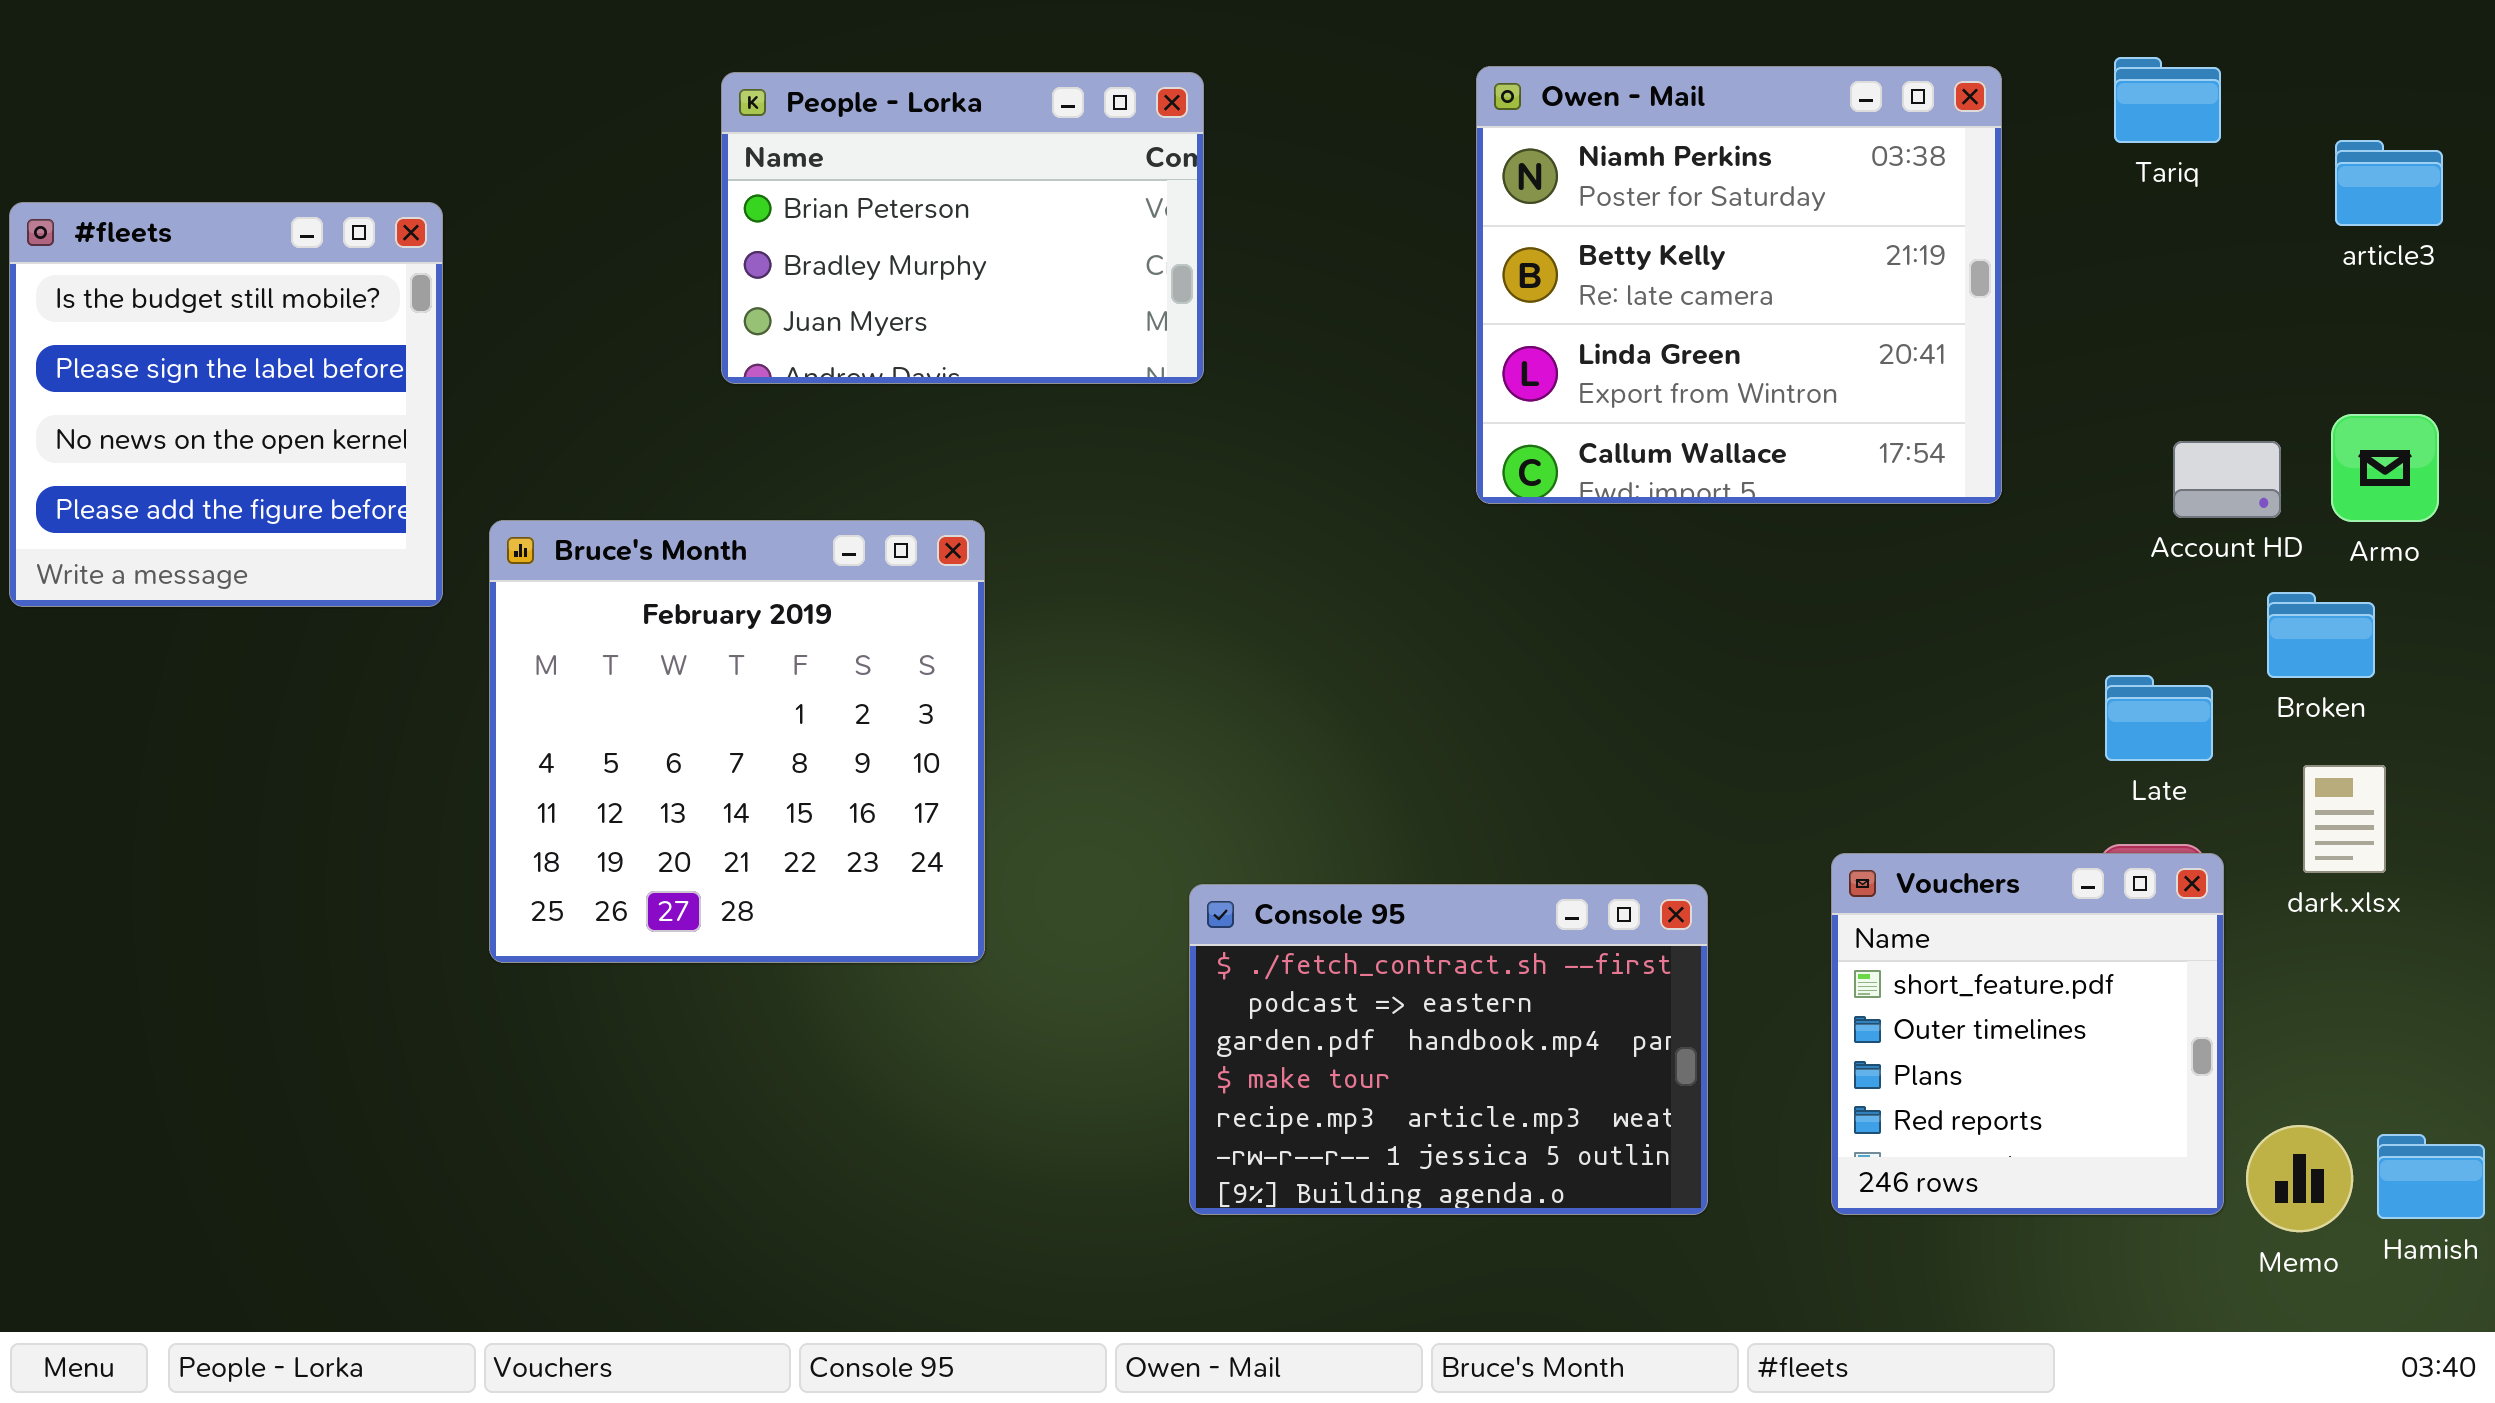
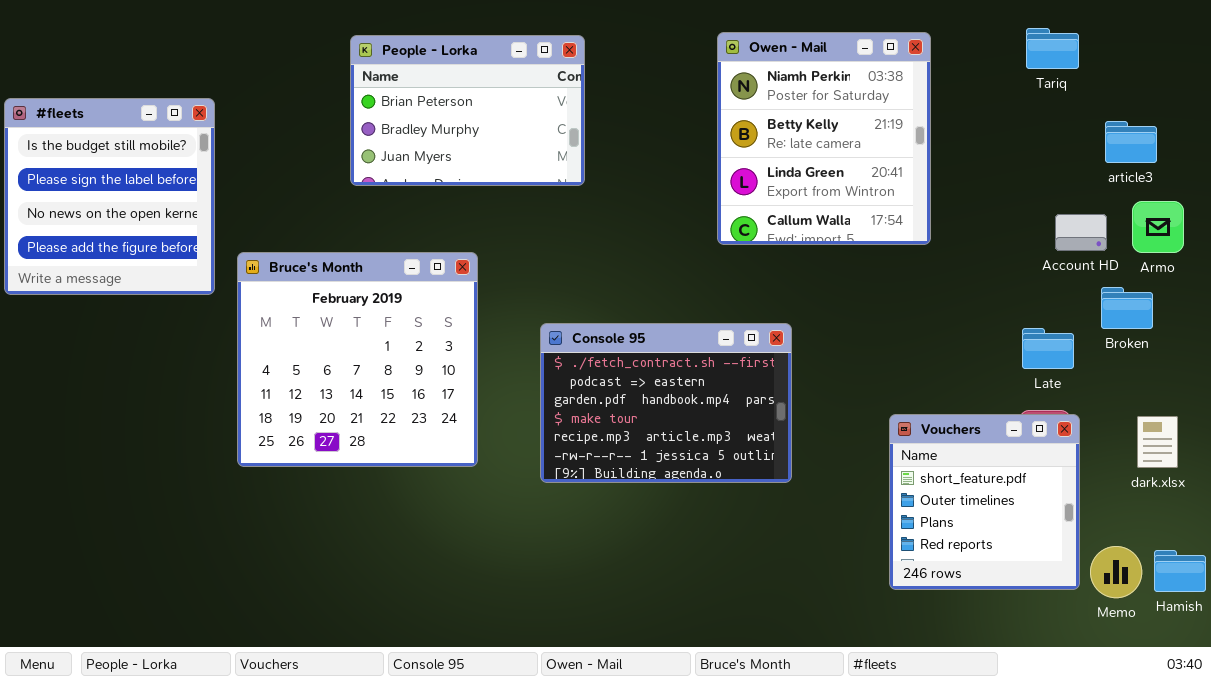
Owen - Mail: [1476,66,2002,504] -> [717,32,931,245], resized
article3: [2335,140,2443,226] -> [1105,121,1157,163], moved
dark.xlsx: [2303,765,2386,873] -> [1137,416,1178,468], moved
Console 95: [1189,884,1708,1215] -> [540,323,792,483], moved

